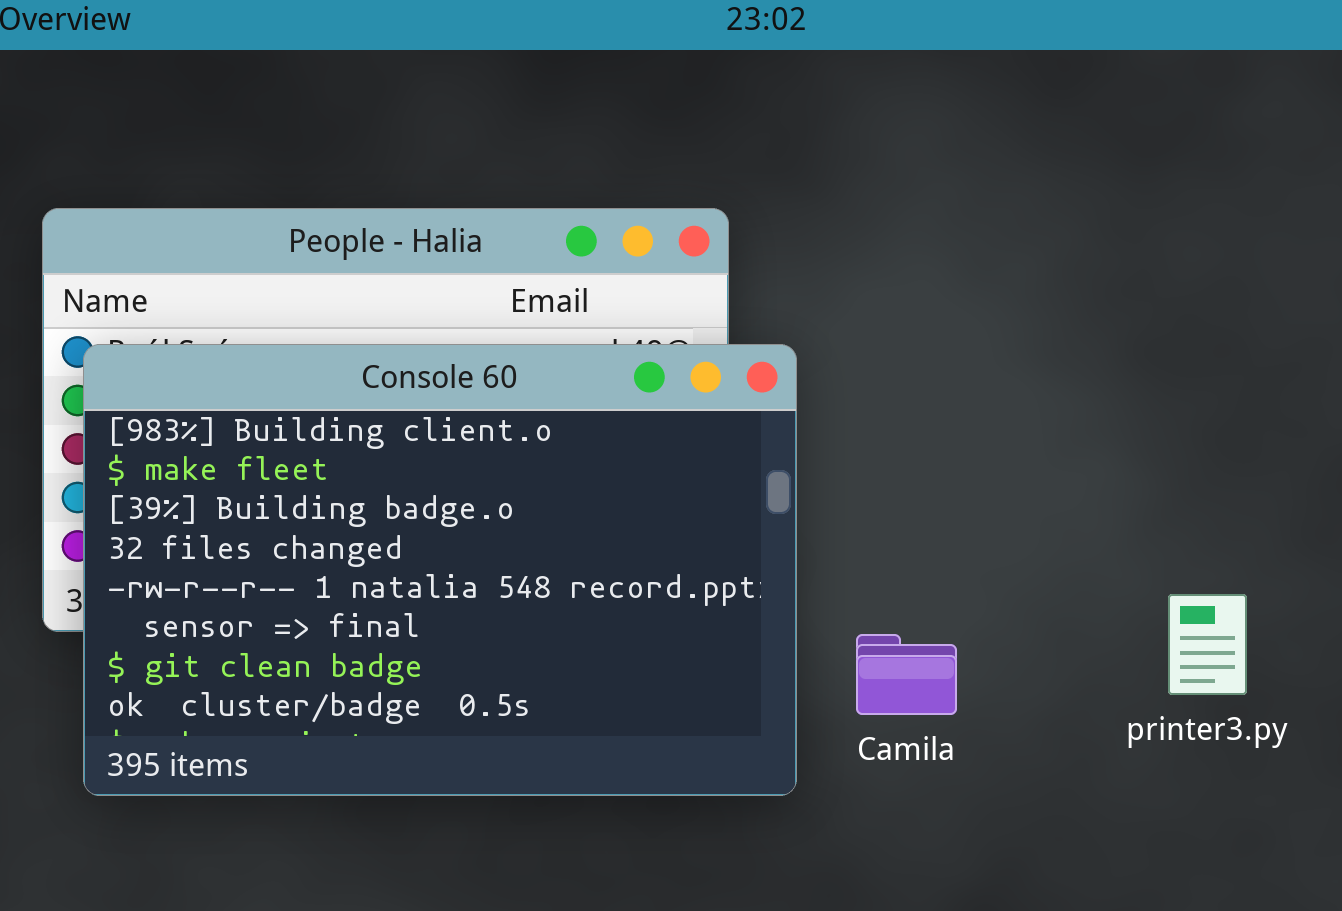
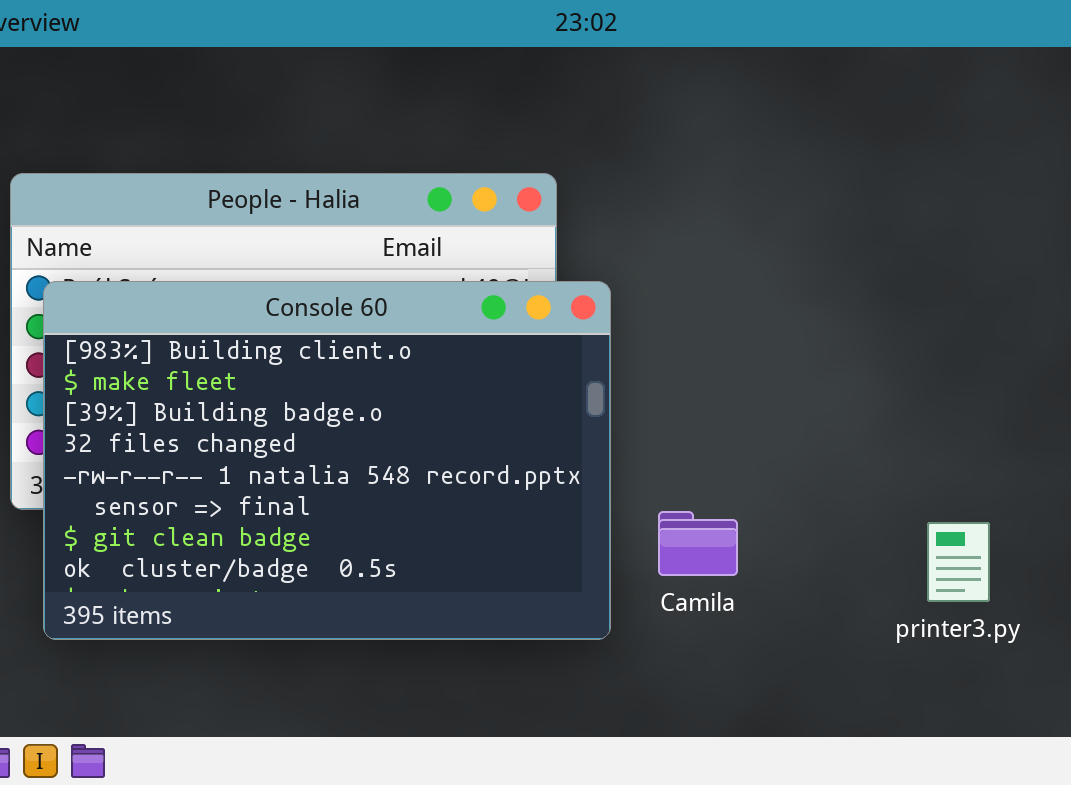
printer3.py: [1168,594,1247,695] -> [927,522,990,602], moved

